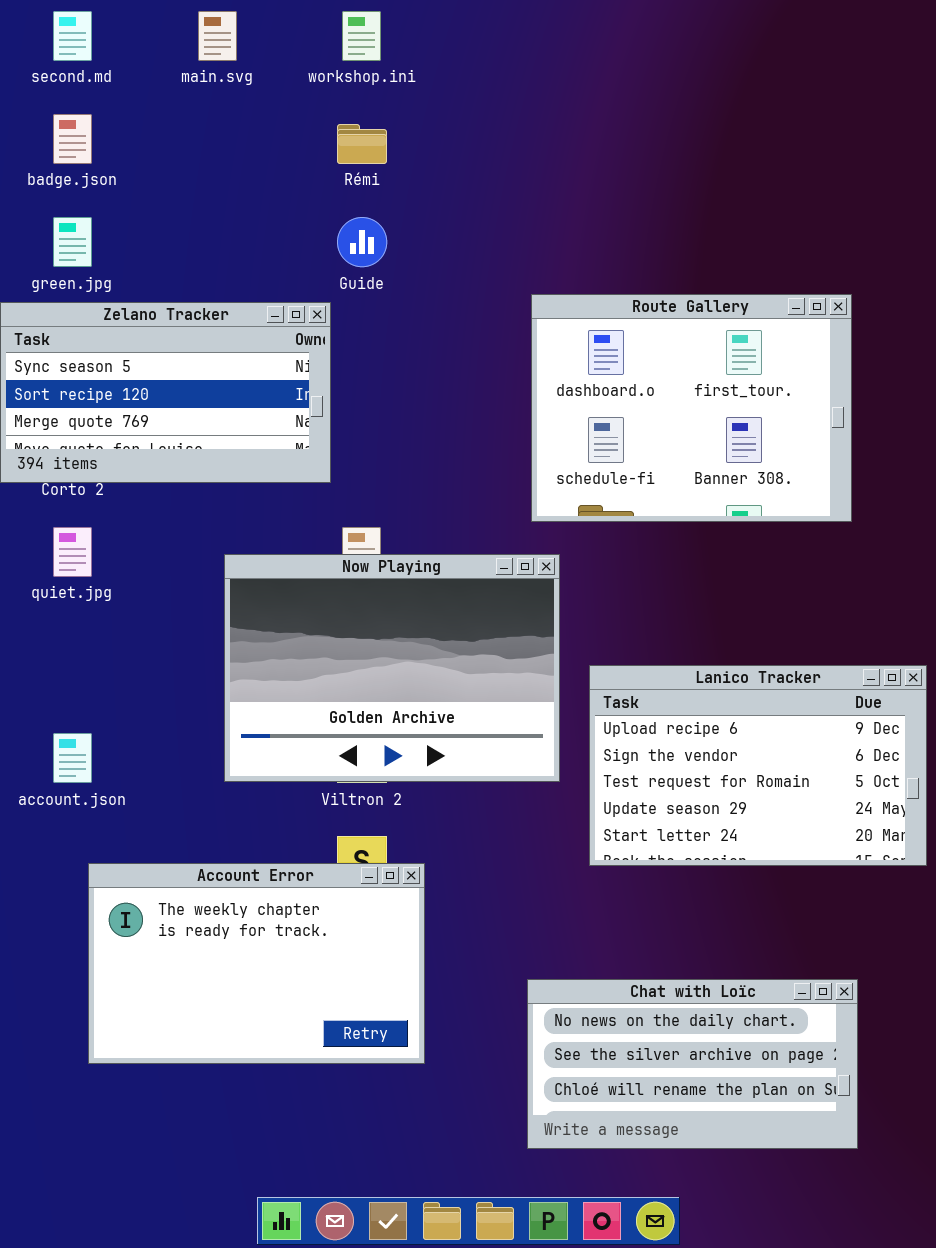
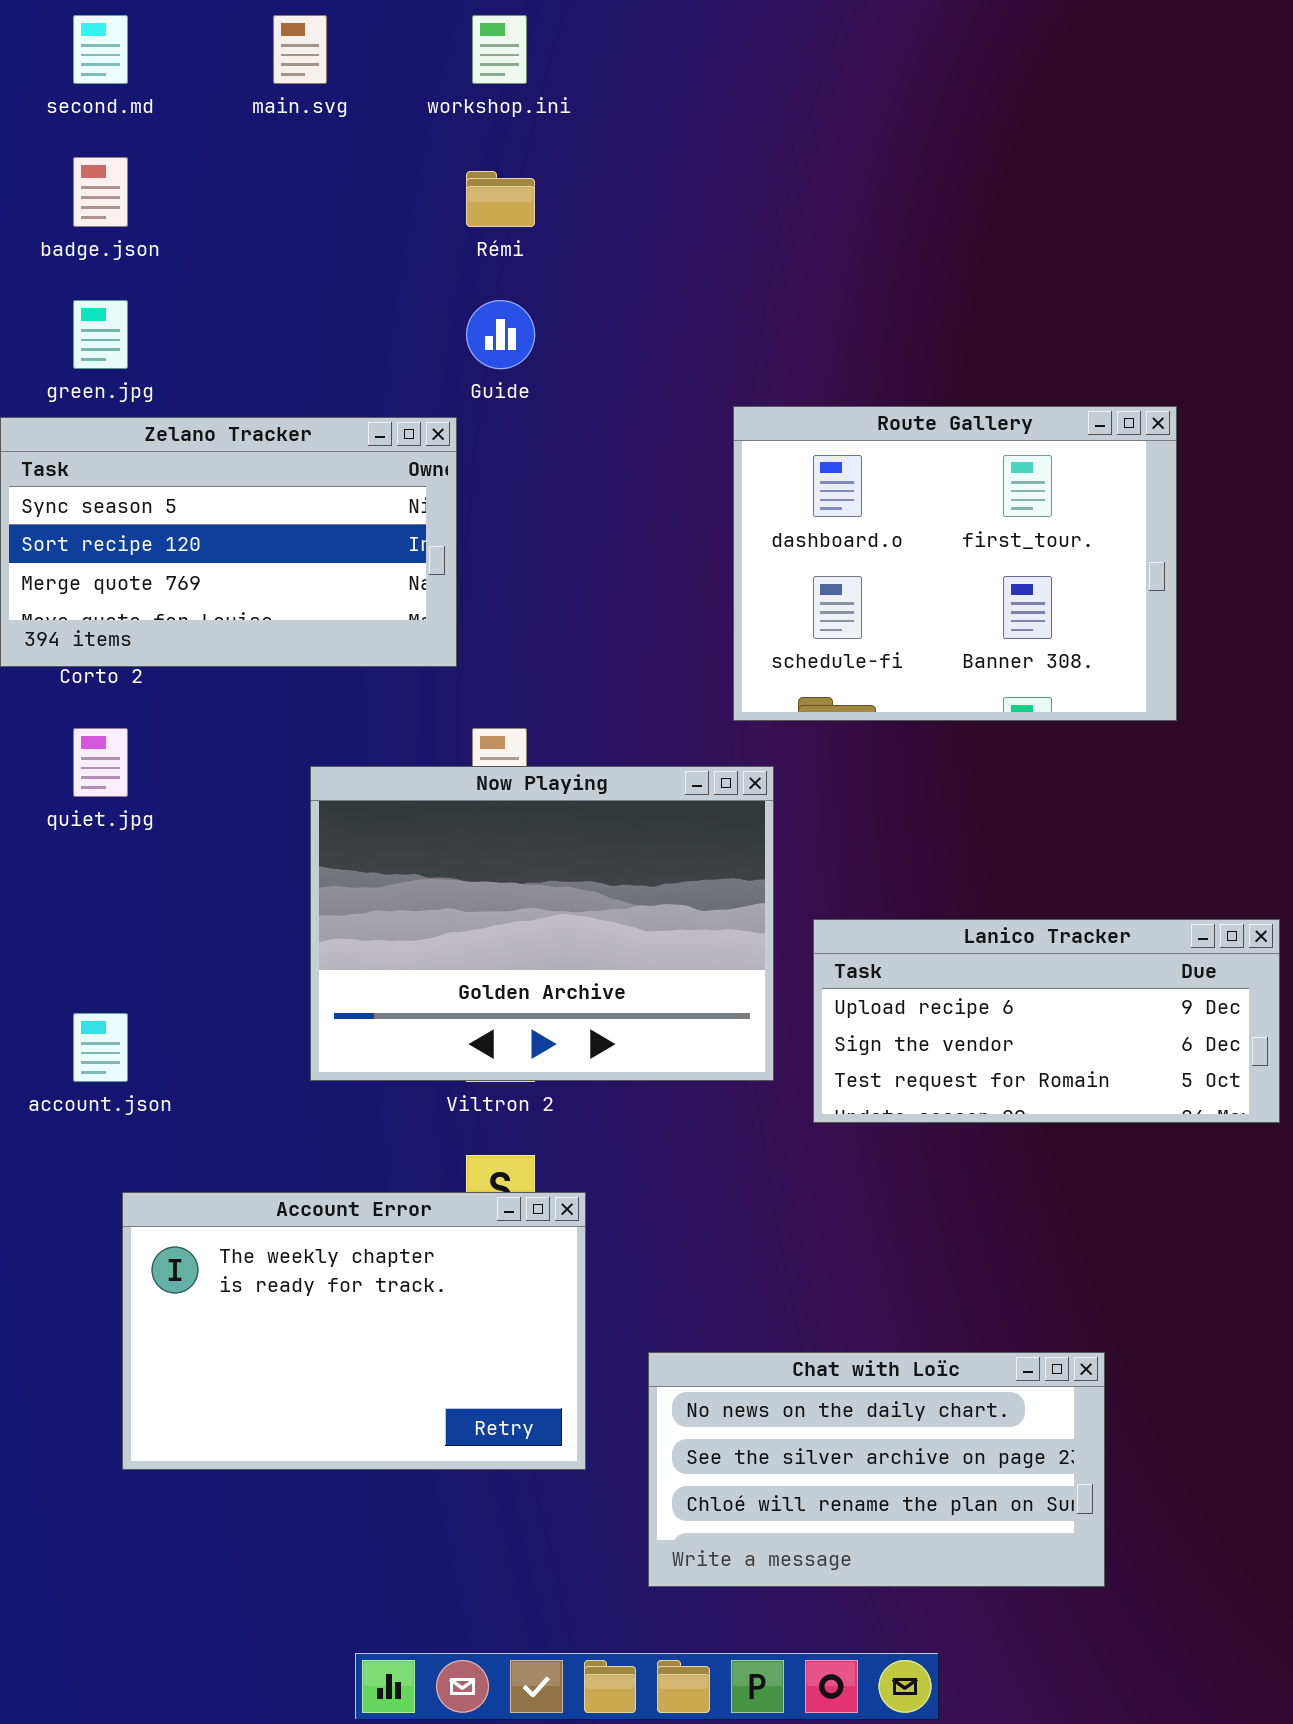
Lanico Tracker: [589,665,927,866] -> [813,919,1280,1123], resized
Chat with Loïc: [527,979,858,1149] -> [648,1352,1105,1587], moved

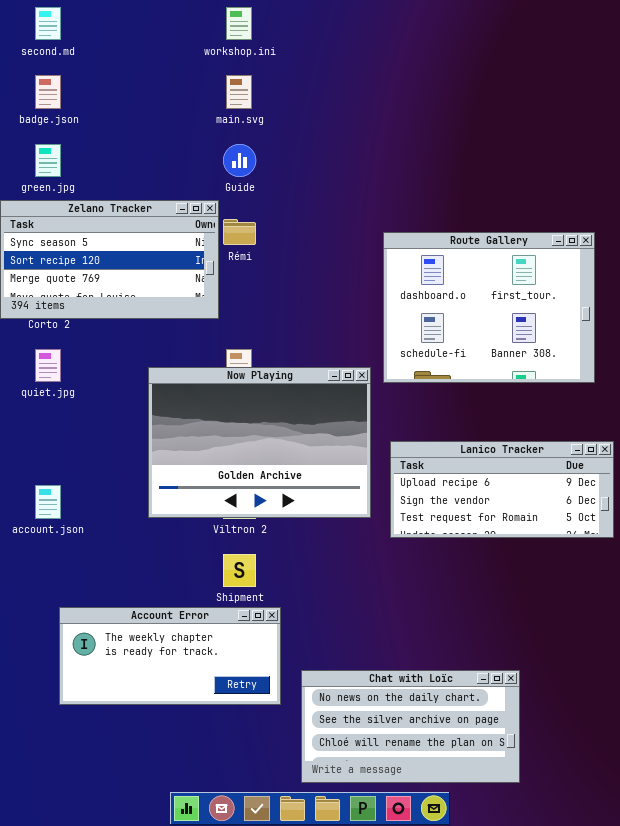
main.svg: [273,15,327,84] -> [226,75,252,109], moved
Rémi: [466,171,535,227] -> [223,219,256,245], moved
Route Gallery: [733,406,1177,721] -> [383,232,595,383], moved
Account Error: [122,1192,586,1470] -> [59,607,281,705], resized
Chat with Loïc: [648,1352,1105,1587] -> [301,670,520,783], moved

